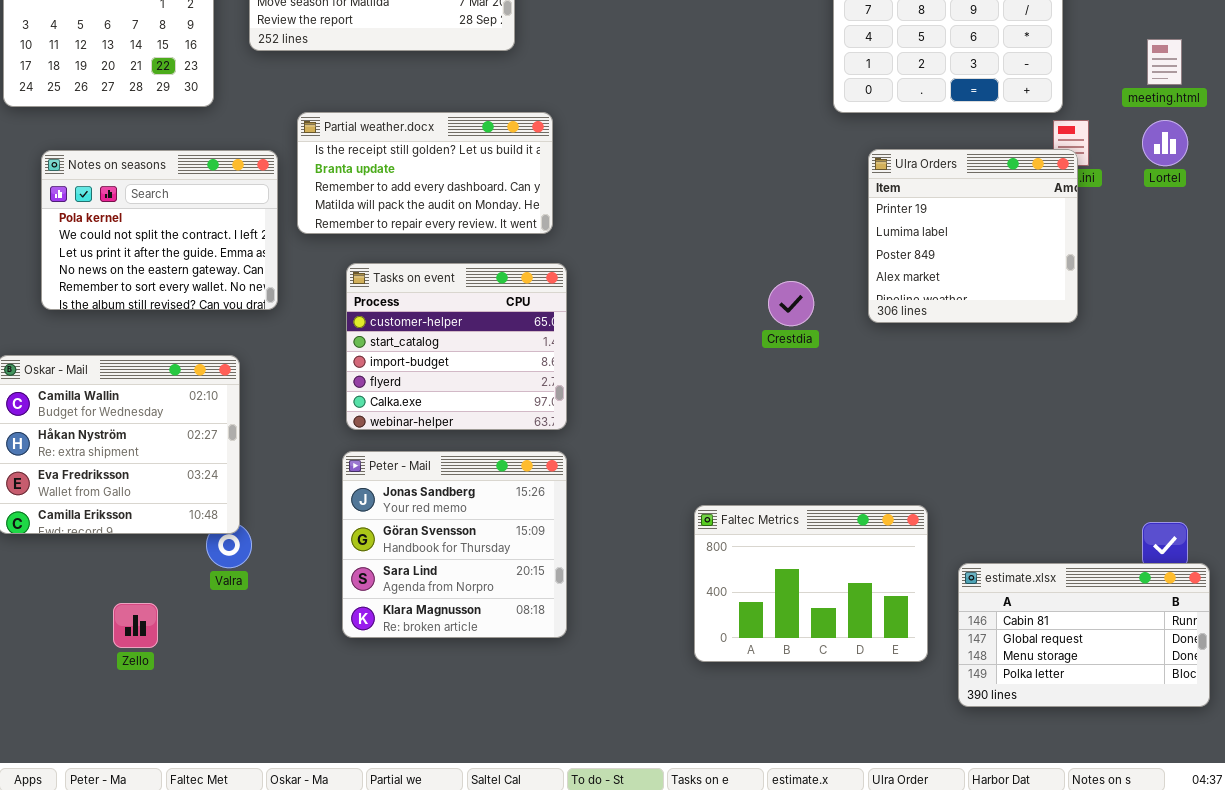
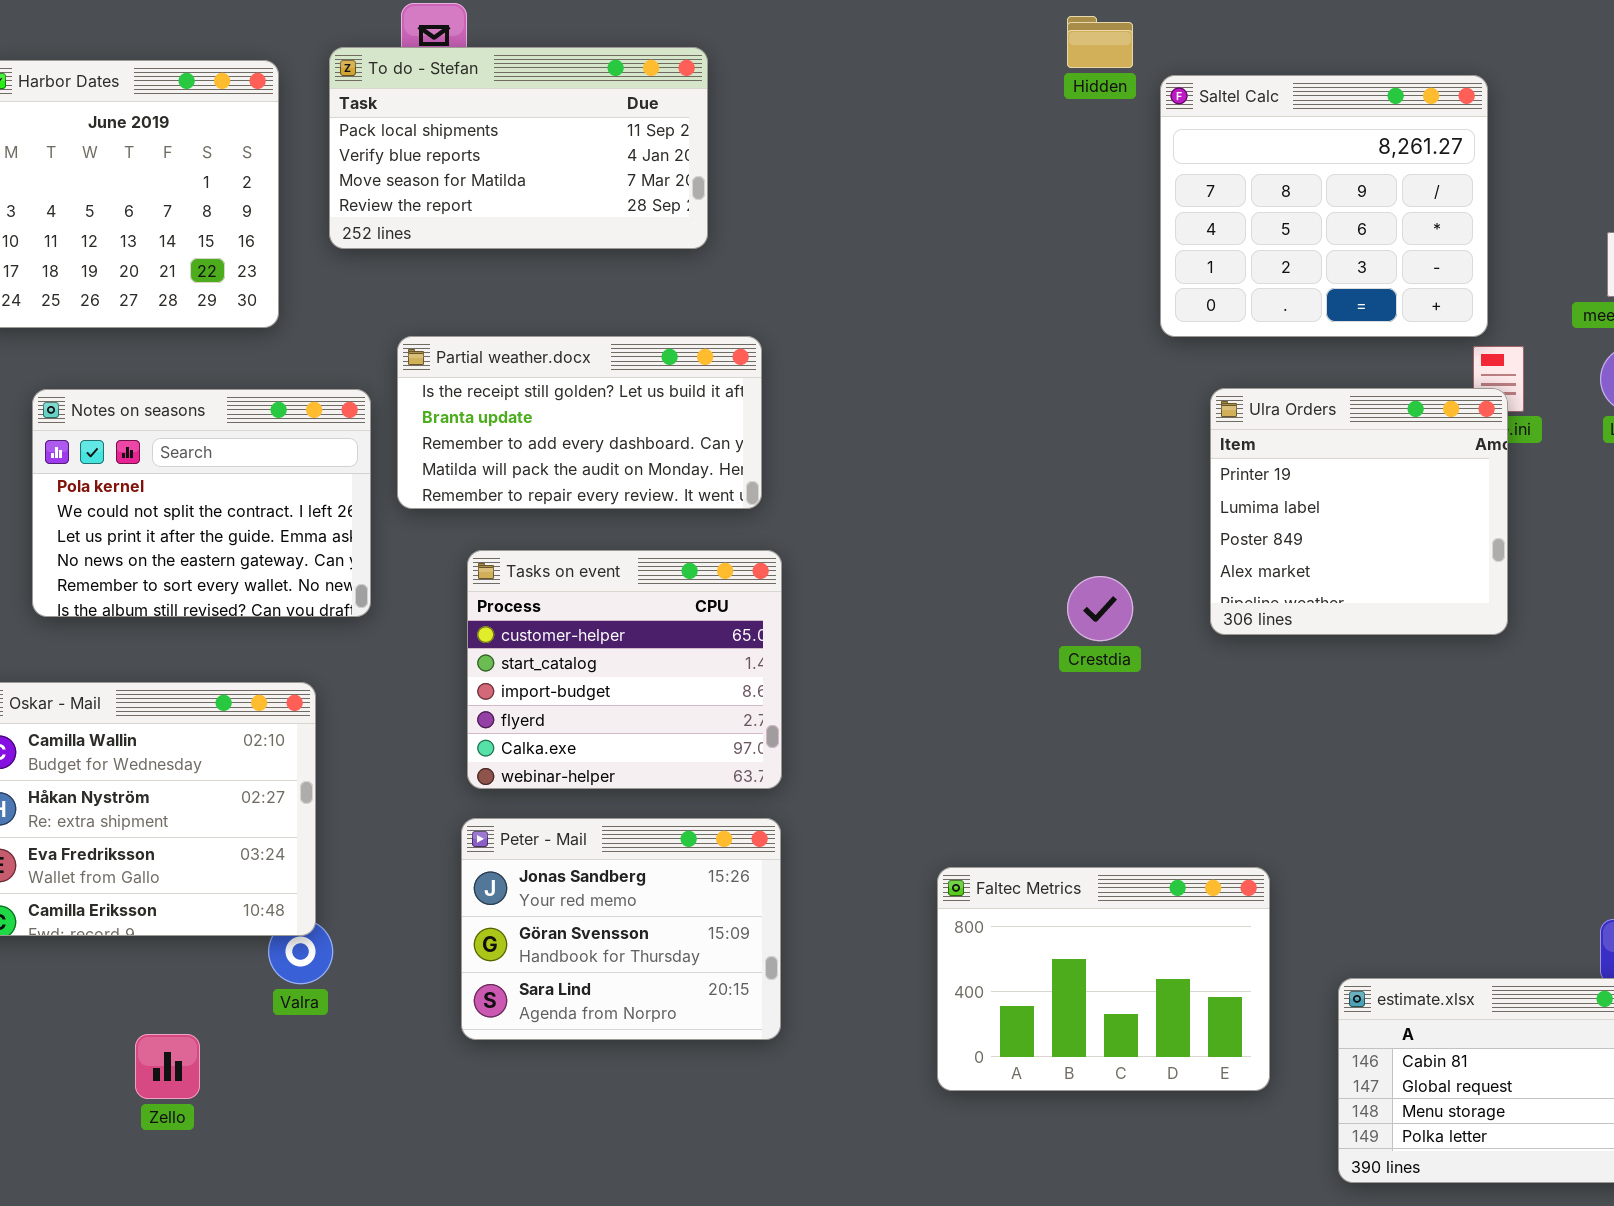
Peter - Mail: [342,451,567,638] -> [461,818,781,1040], resized
Faltec Metrics: [694,505,928,662] -> [937,867,1270,1091], moved

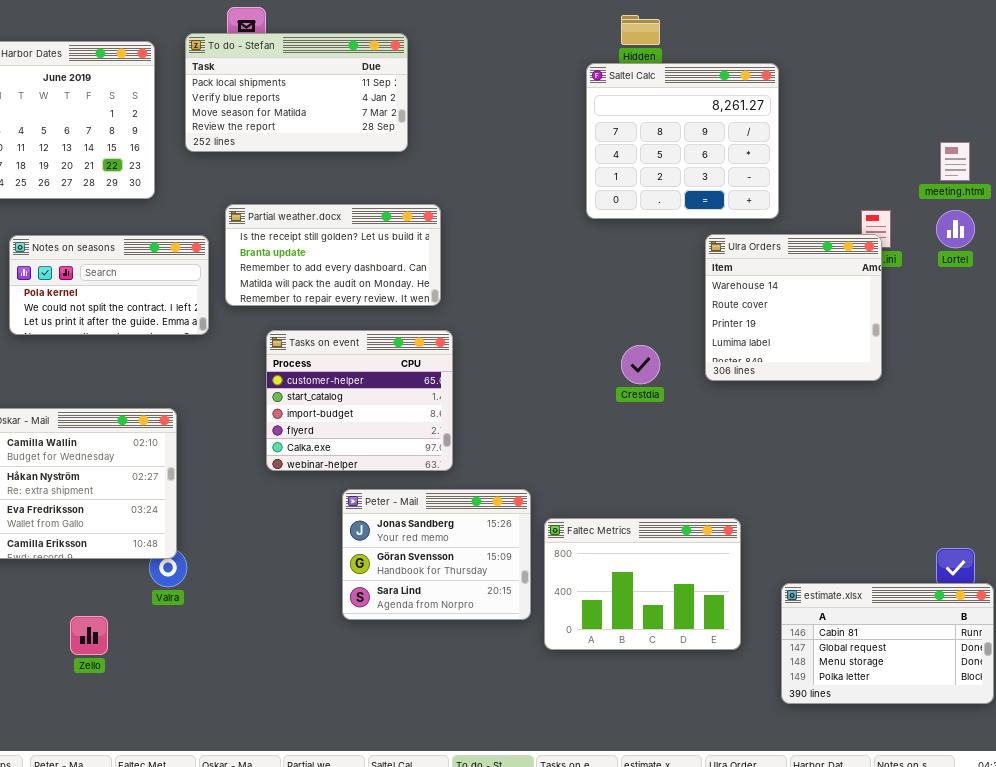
Saltel Calc: [1160,75,1488,337] -> [586,63,779,219], moved
Ulra Orders: [1210,388,1508,635] -> [705,234,882,381], scrolled up 2 rows
Notes on seasons: [32,389,371,617] -> [9,235,209,335], resized
Peter - Mail: [461,818,781,1040] -> [342,489,531,620], moved

